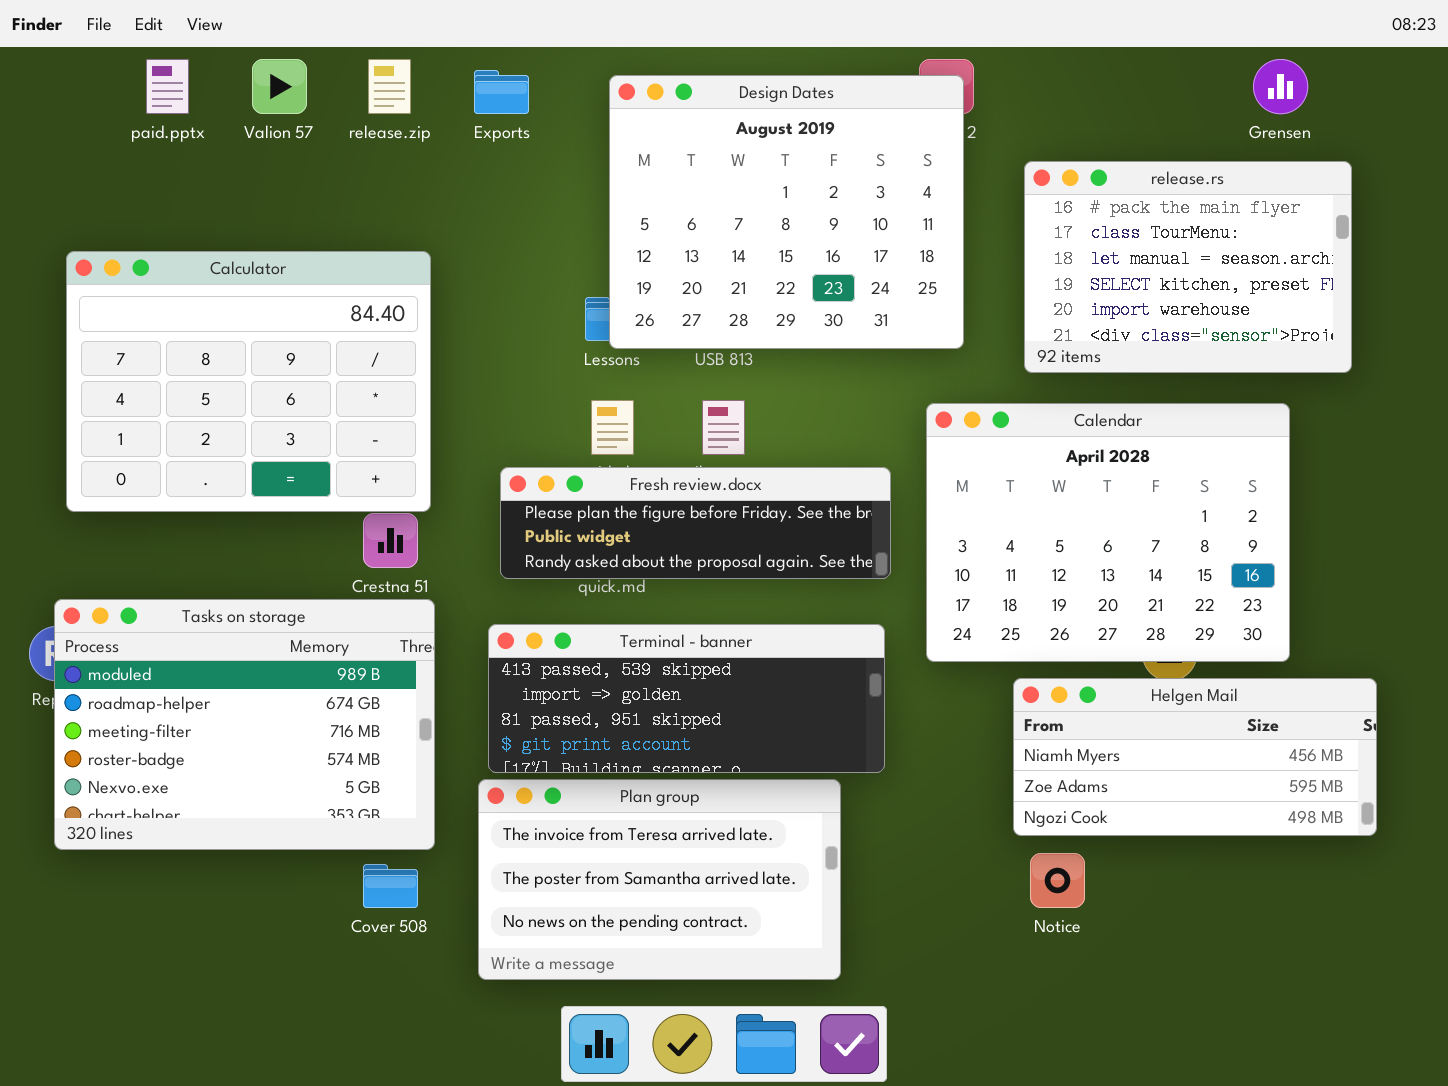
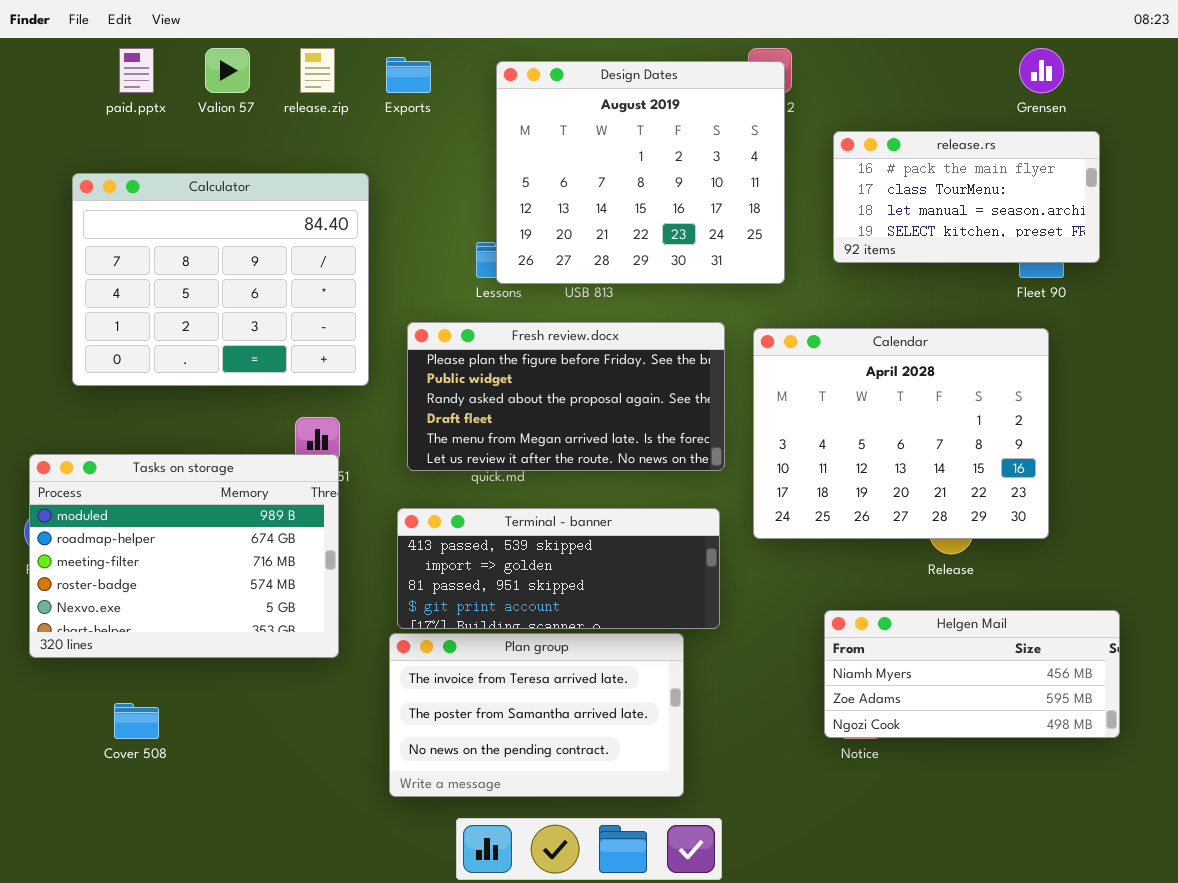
release.rs: [1024,161,1352,373] -> [833,131,1100,263], resized
Calculator: [66,251,431,512] -> [72,173,369,386], moved
Fresh review.docx: [500,467,891,579] -> [407,322,725,471], resized
Tasks on storage: [54,599,435,850] -> [29,454,339,658], moved
Helgen Mail: [1013,678,1377,836] -> [824,610,1120,738], moved
Cover 508: [363,864,418,908] -> [114,703,159,739], moved

